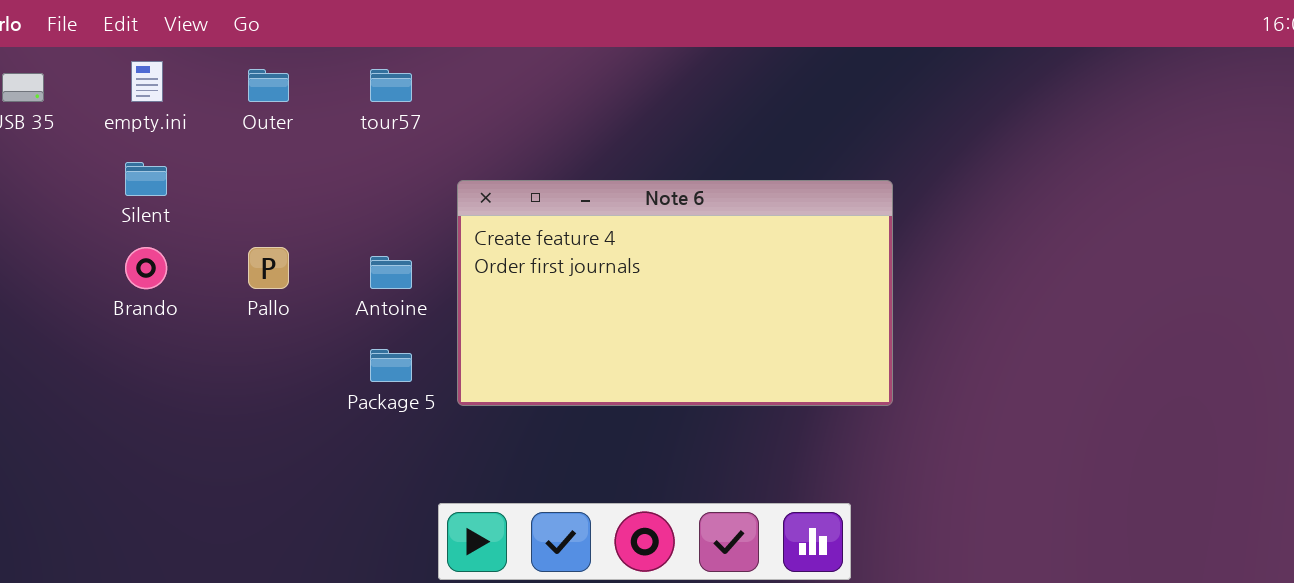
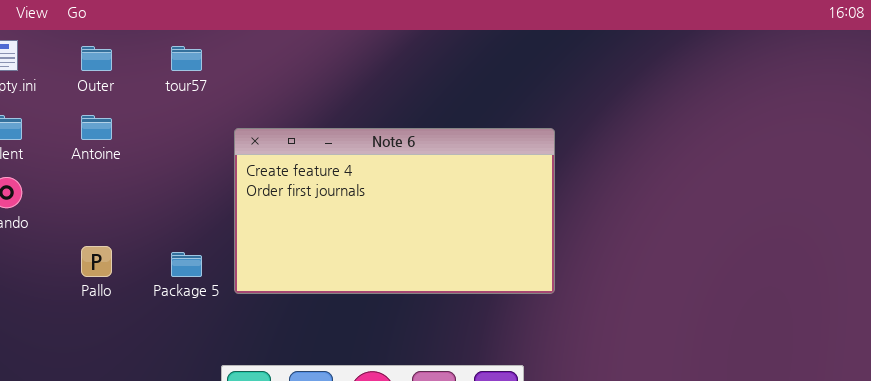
Pallo: [248,247,289,289] -> [81,246,112,277], moved
Antoine: [370,256,412,289] -> [81,115,112,140], moved

